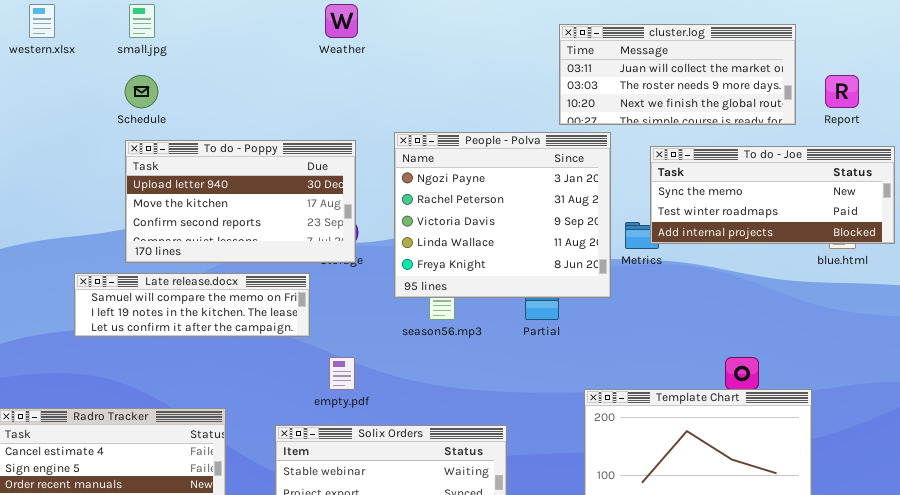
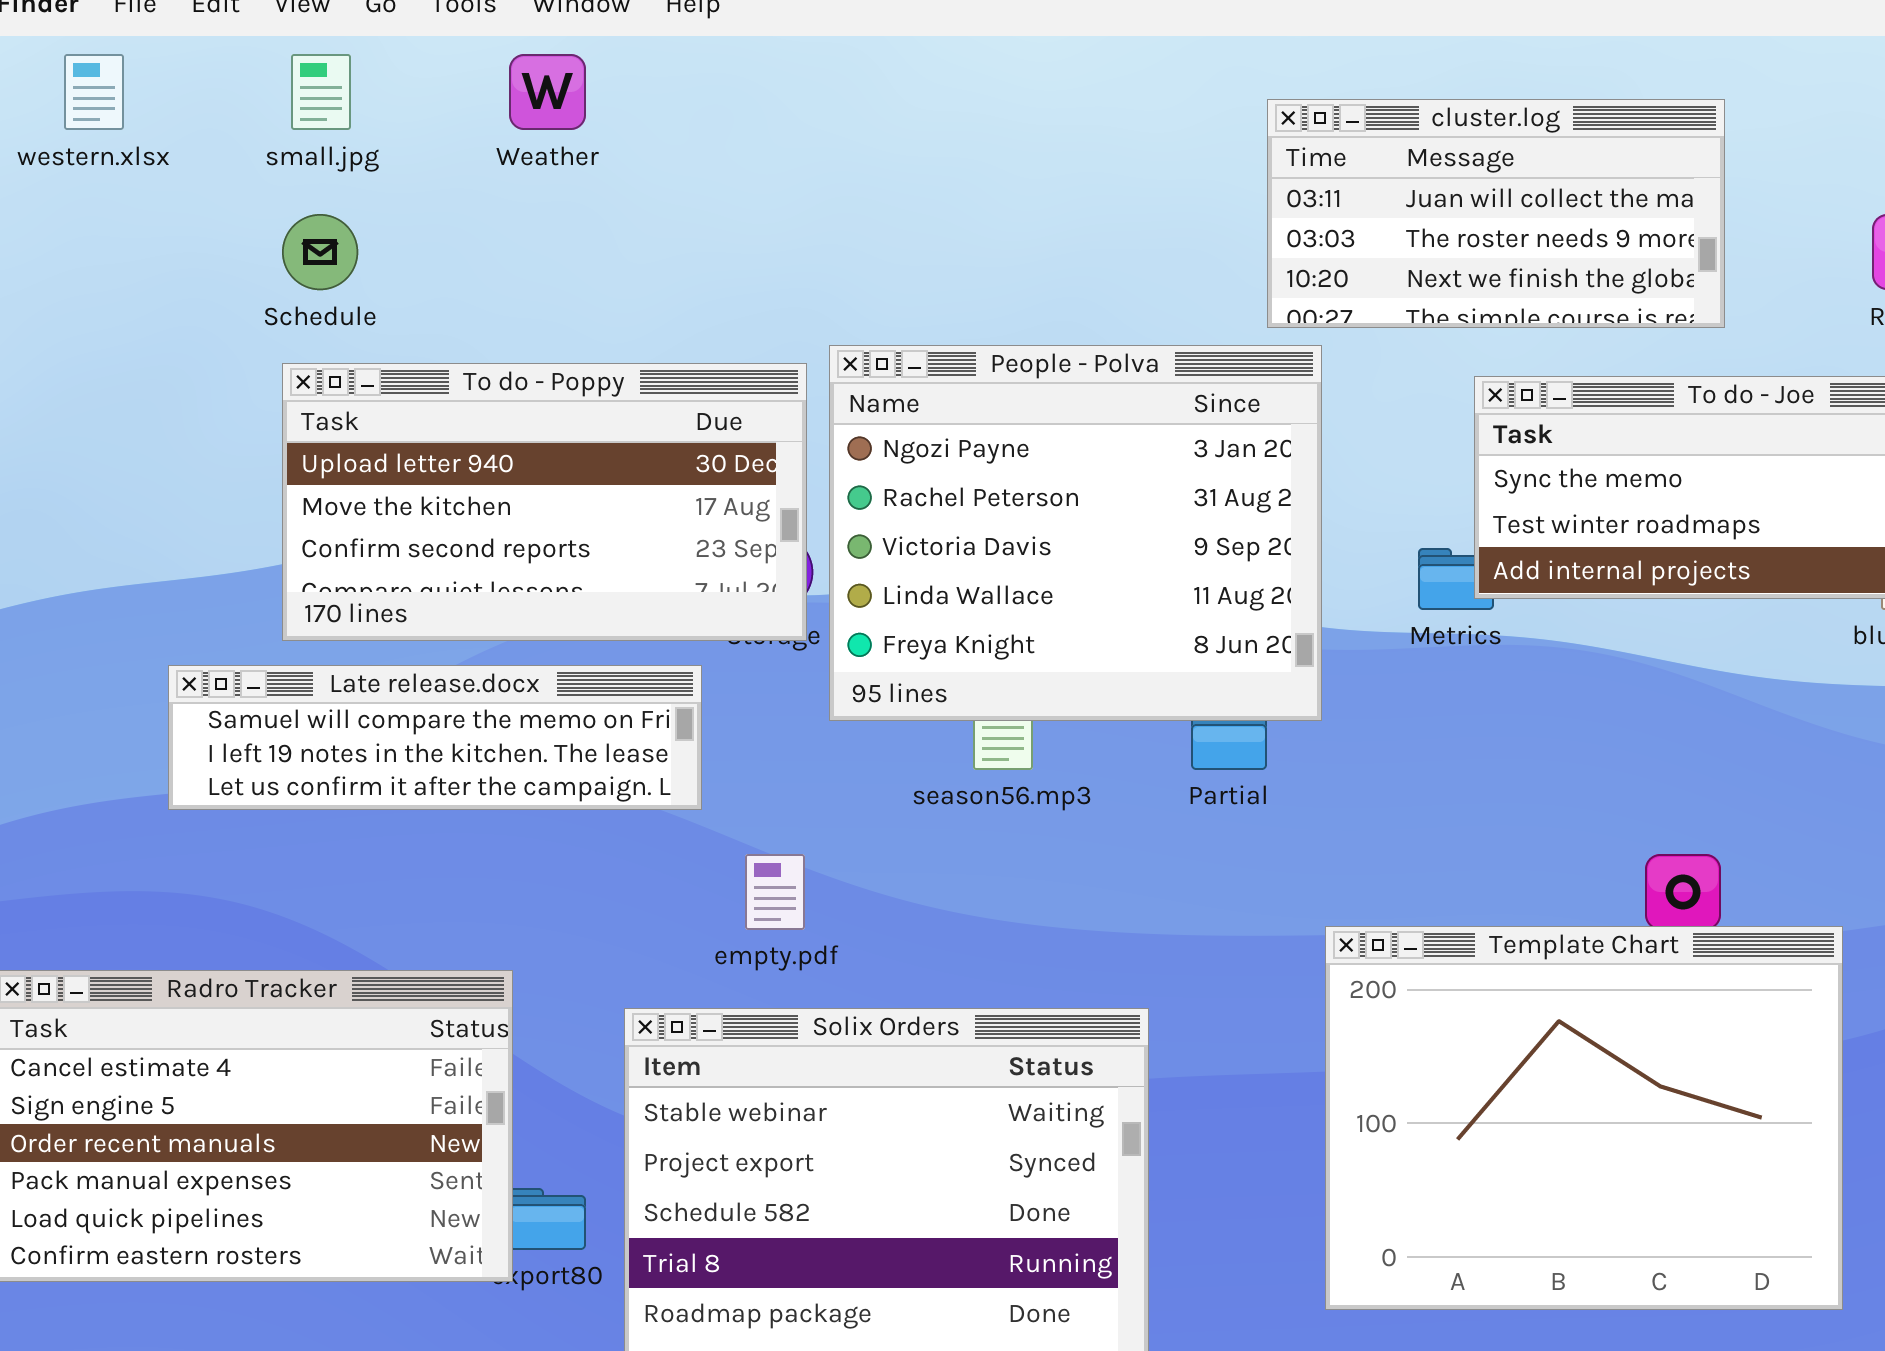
Weather: [325,4,358,38] -> [509,54,586,130], moved
cluster.log: [559,24,796,125] -> [1267,99,1725,328], resized
People - Polva: [394,132,611,298] -> [829,345,1322,721], moved

